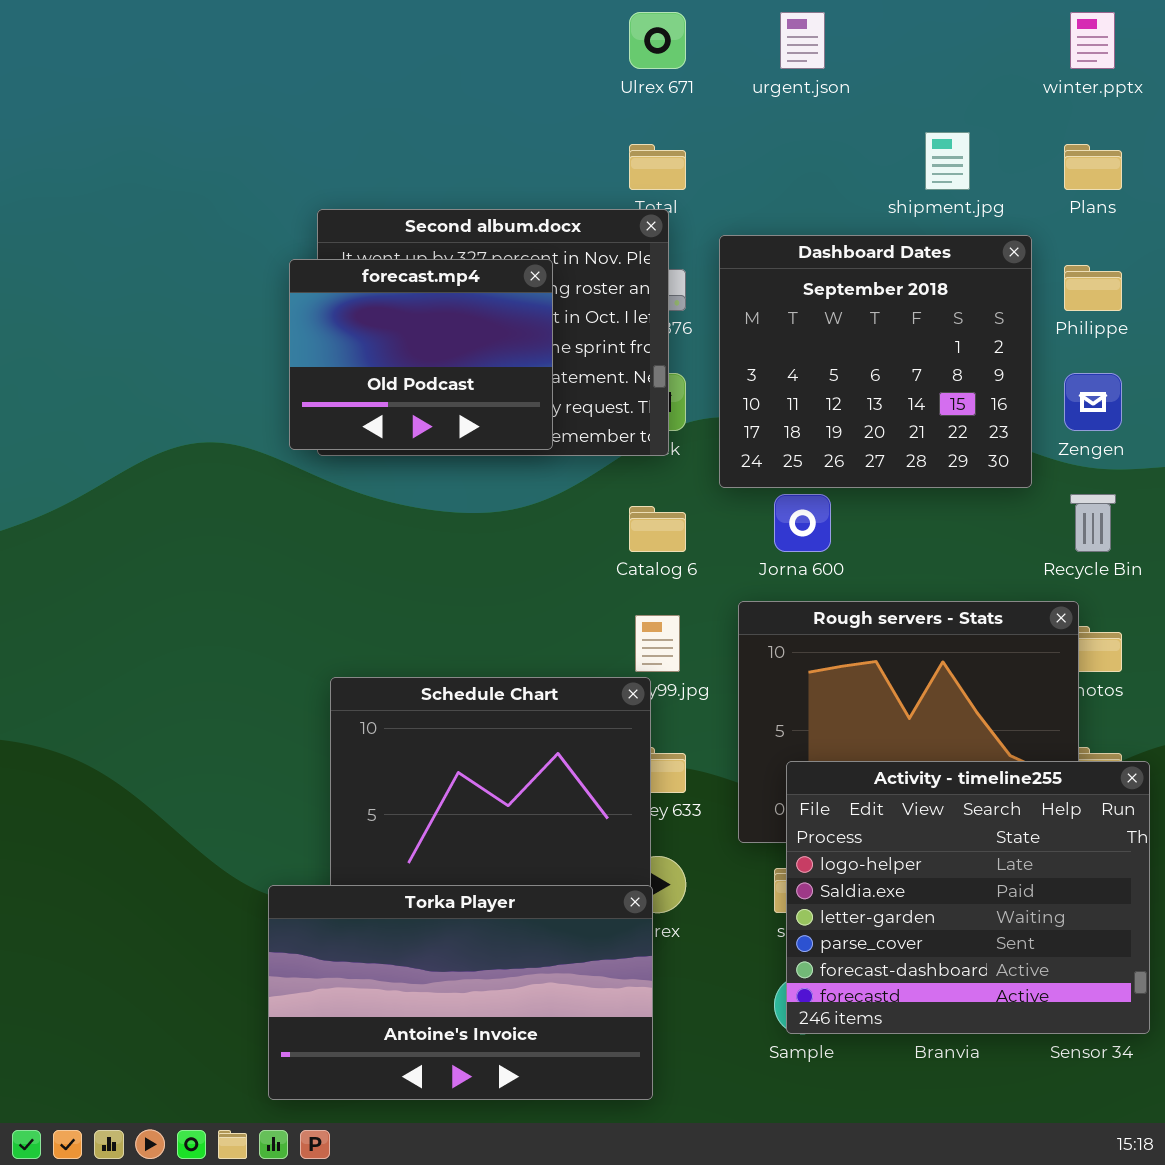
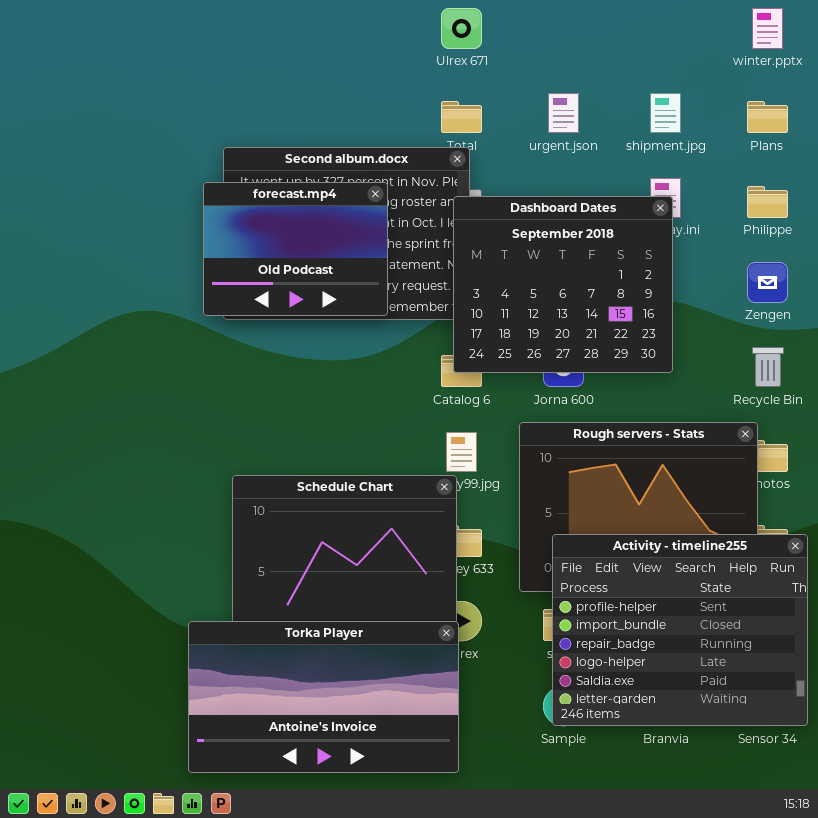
urgent.json: [780,12,825,69] -> [548,93,579,133], moved
Dashboard Dates: [719,235,1032,488] -> [453,196,673,373], moved
Activity - timeline255: [786,761,1150,1034] -> [552,534,808,726], scrolled up 3 rows

